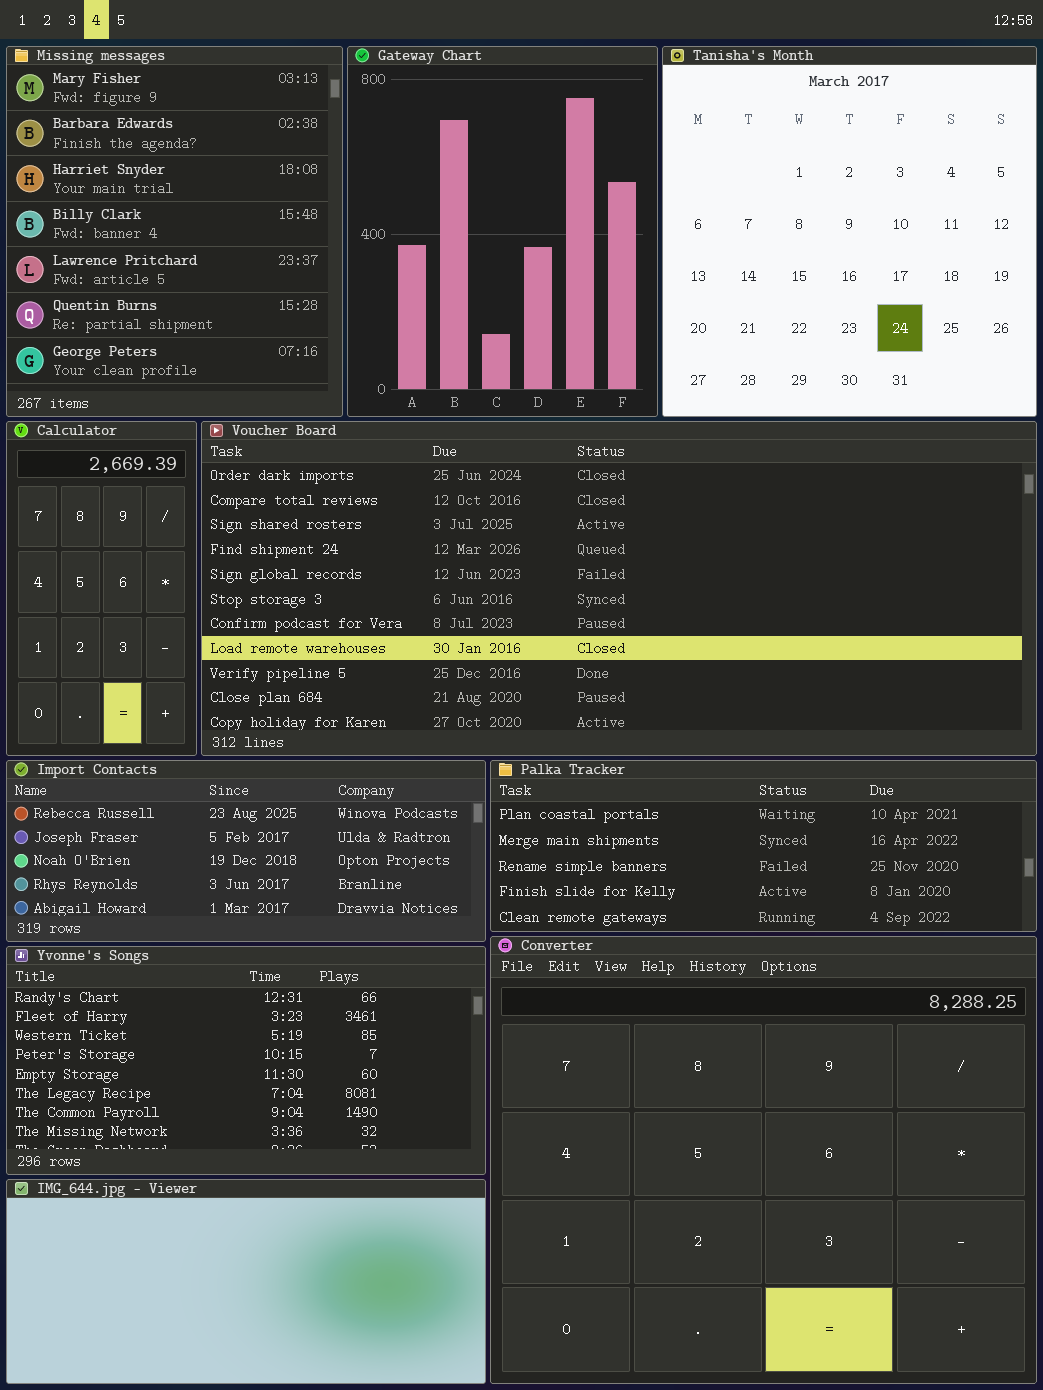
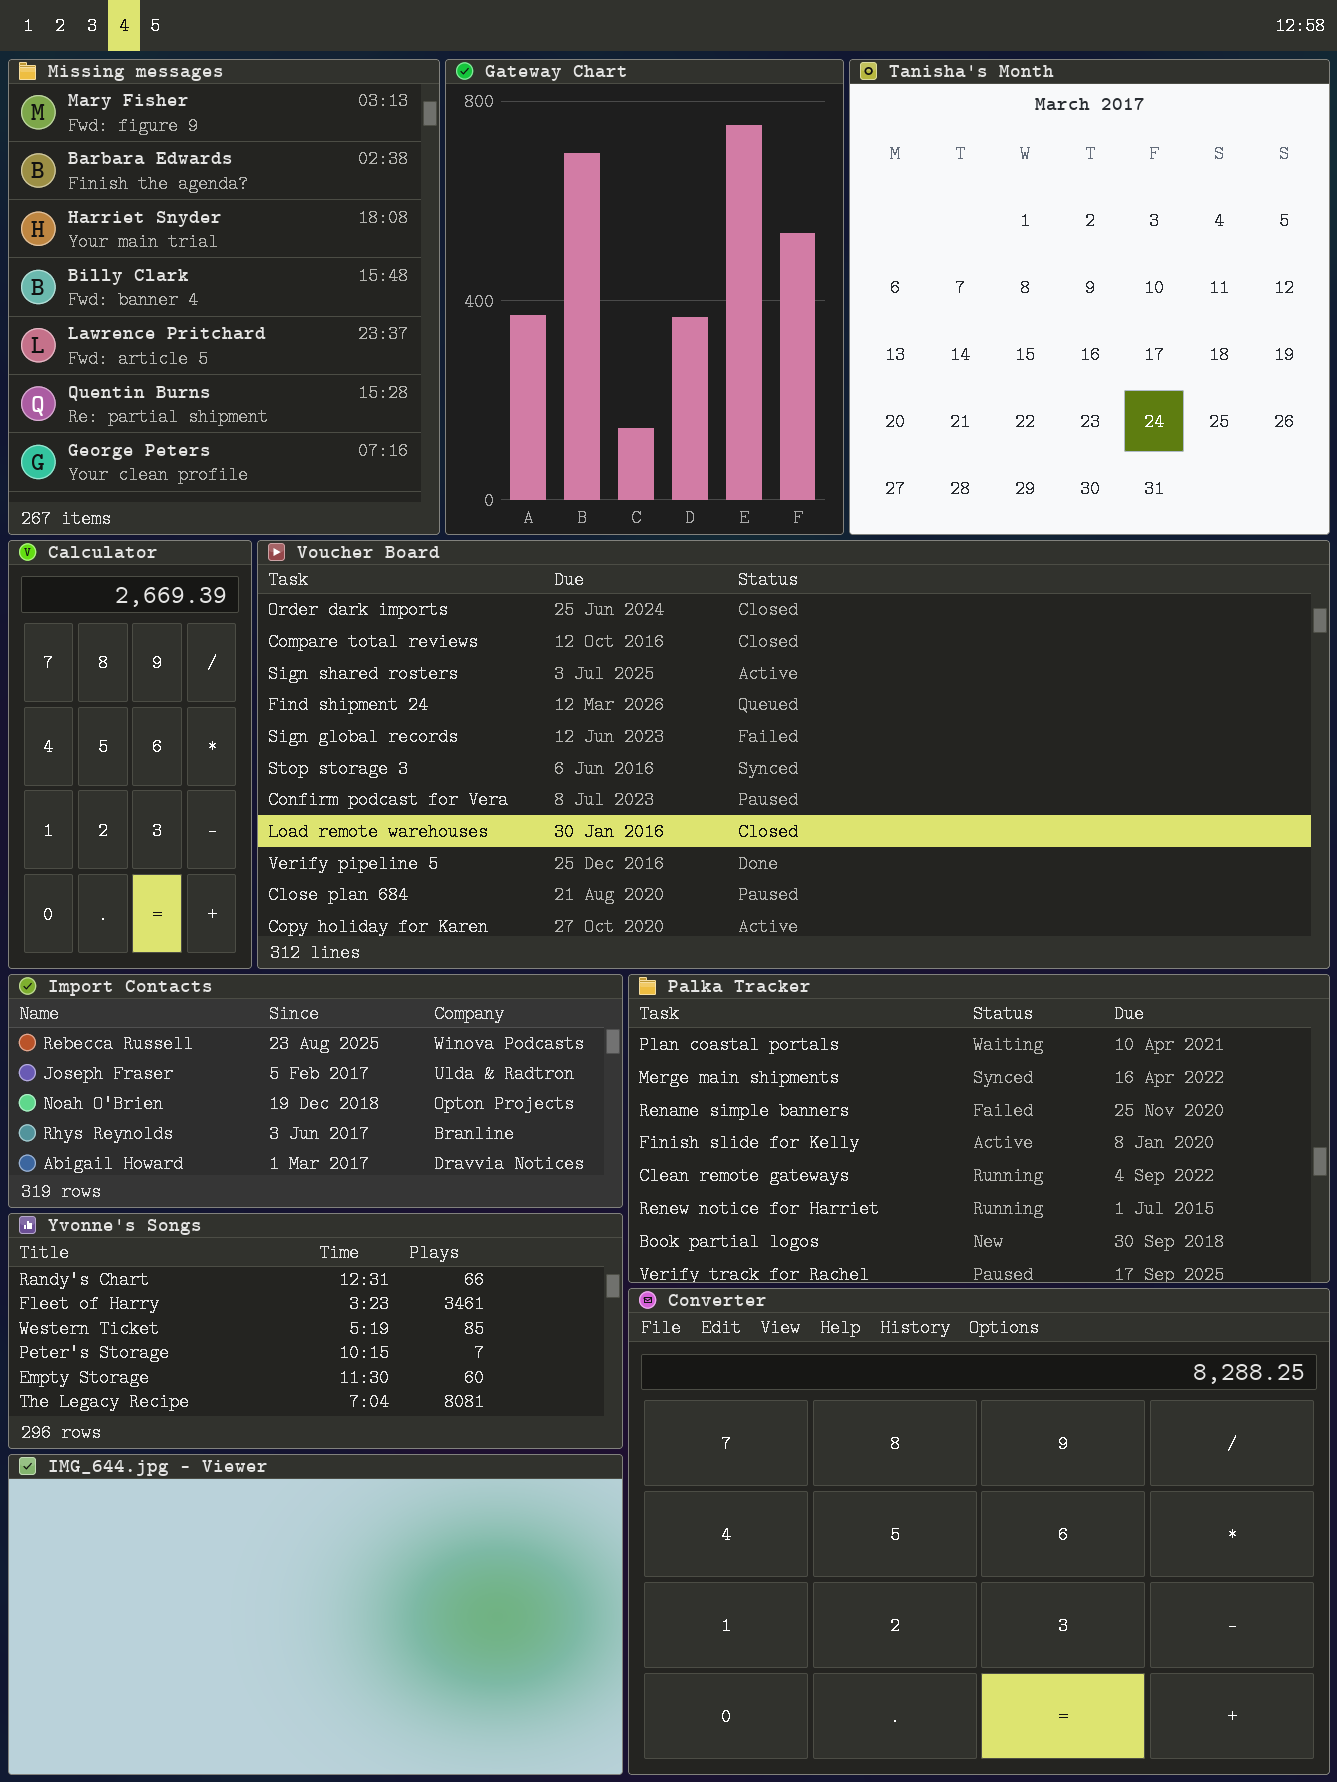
Palka Tracker: [490,760,1037,932] -> [628,974,1330,1283], resized
Converter: [490,936,1037,1384] -> [628,1288,1330,1775], resized
Yvonne's Songs: [6,946,486,1175] -> [8,1213,623,1449], resized
IMG_644.jpg - Viewer: [6,1179,486,1384] -> [8,1454,623,1775], resized

